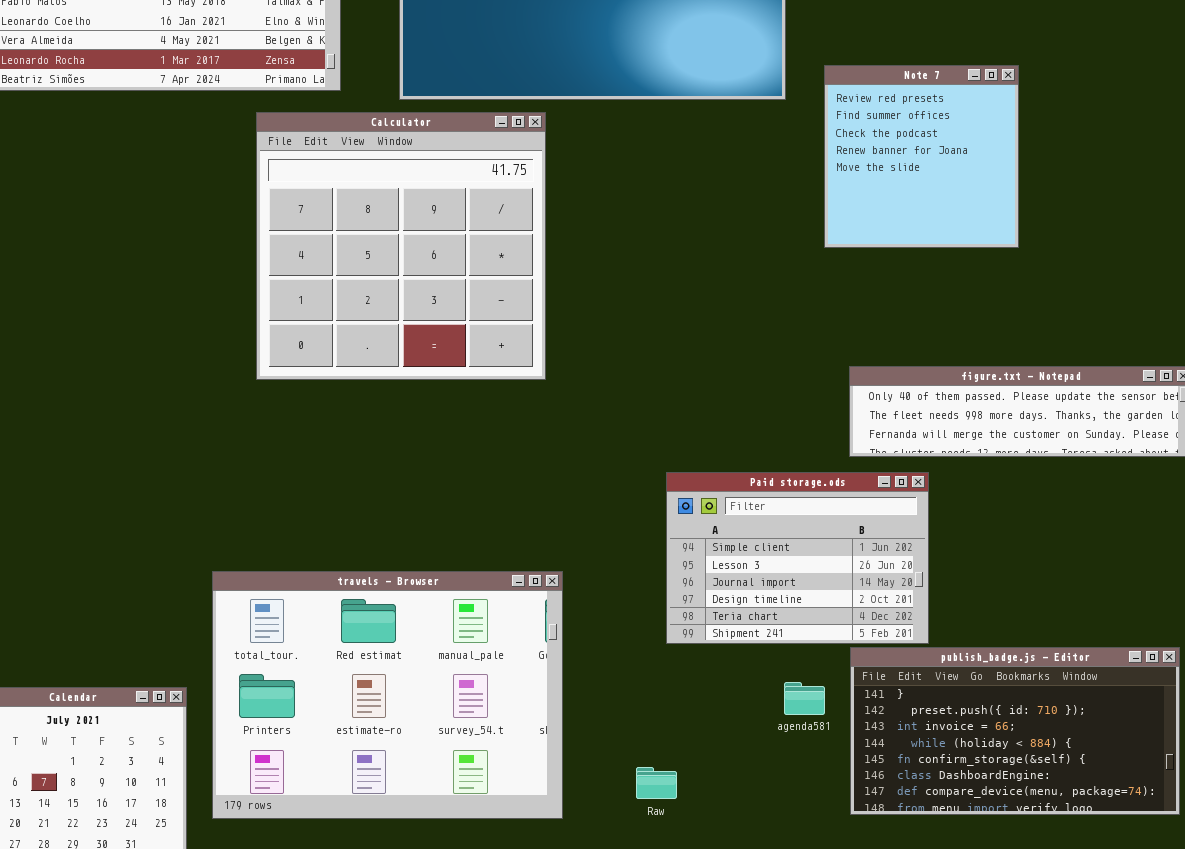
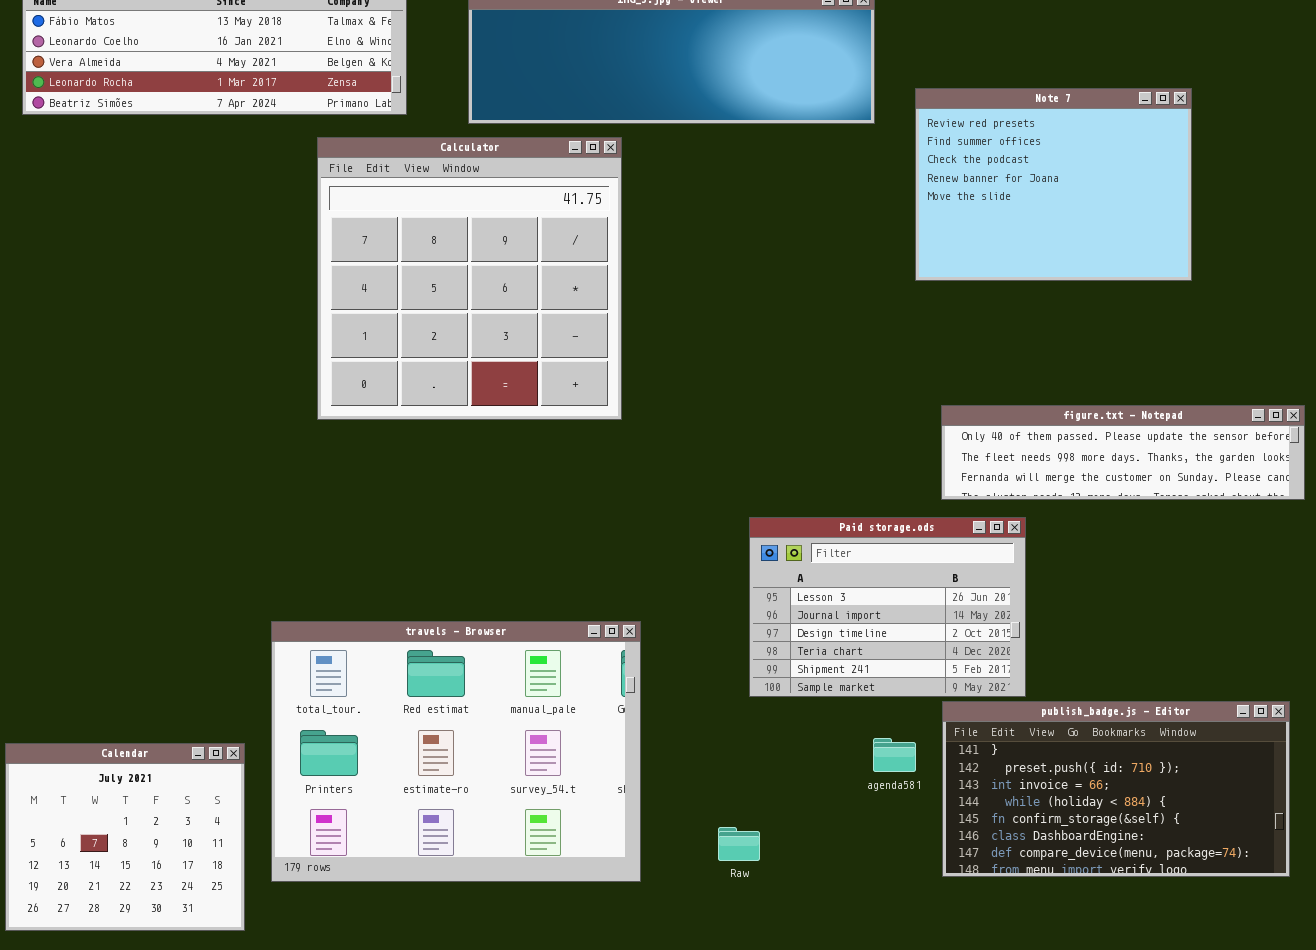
Note 7: [824,65,1019,248] -> [915,88,1192,281], resized
Paid storage.ods: [666,472,929,644] -> [749,517,1026,697], scrolled down 1 row

